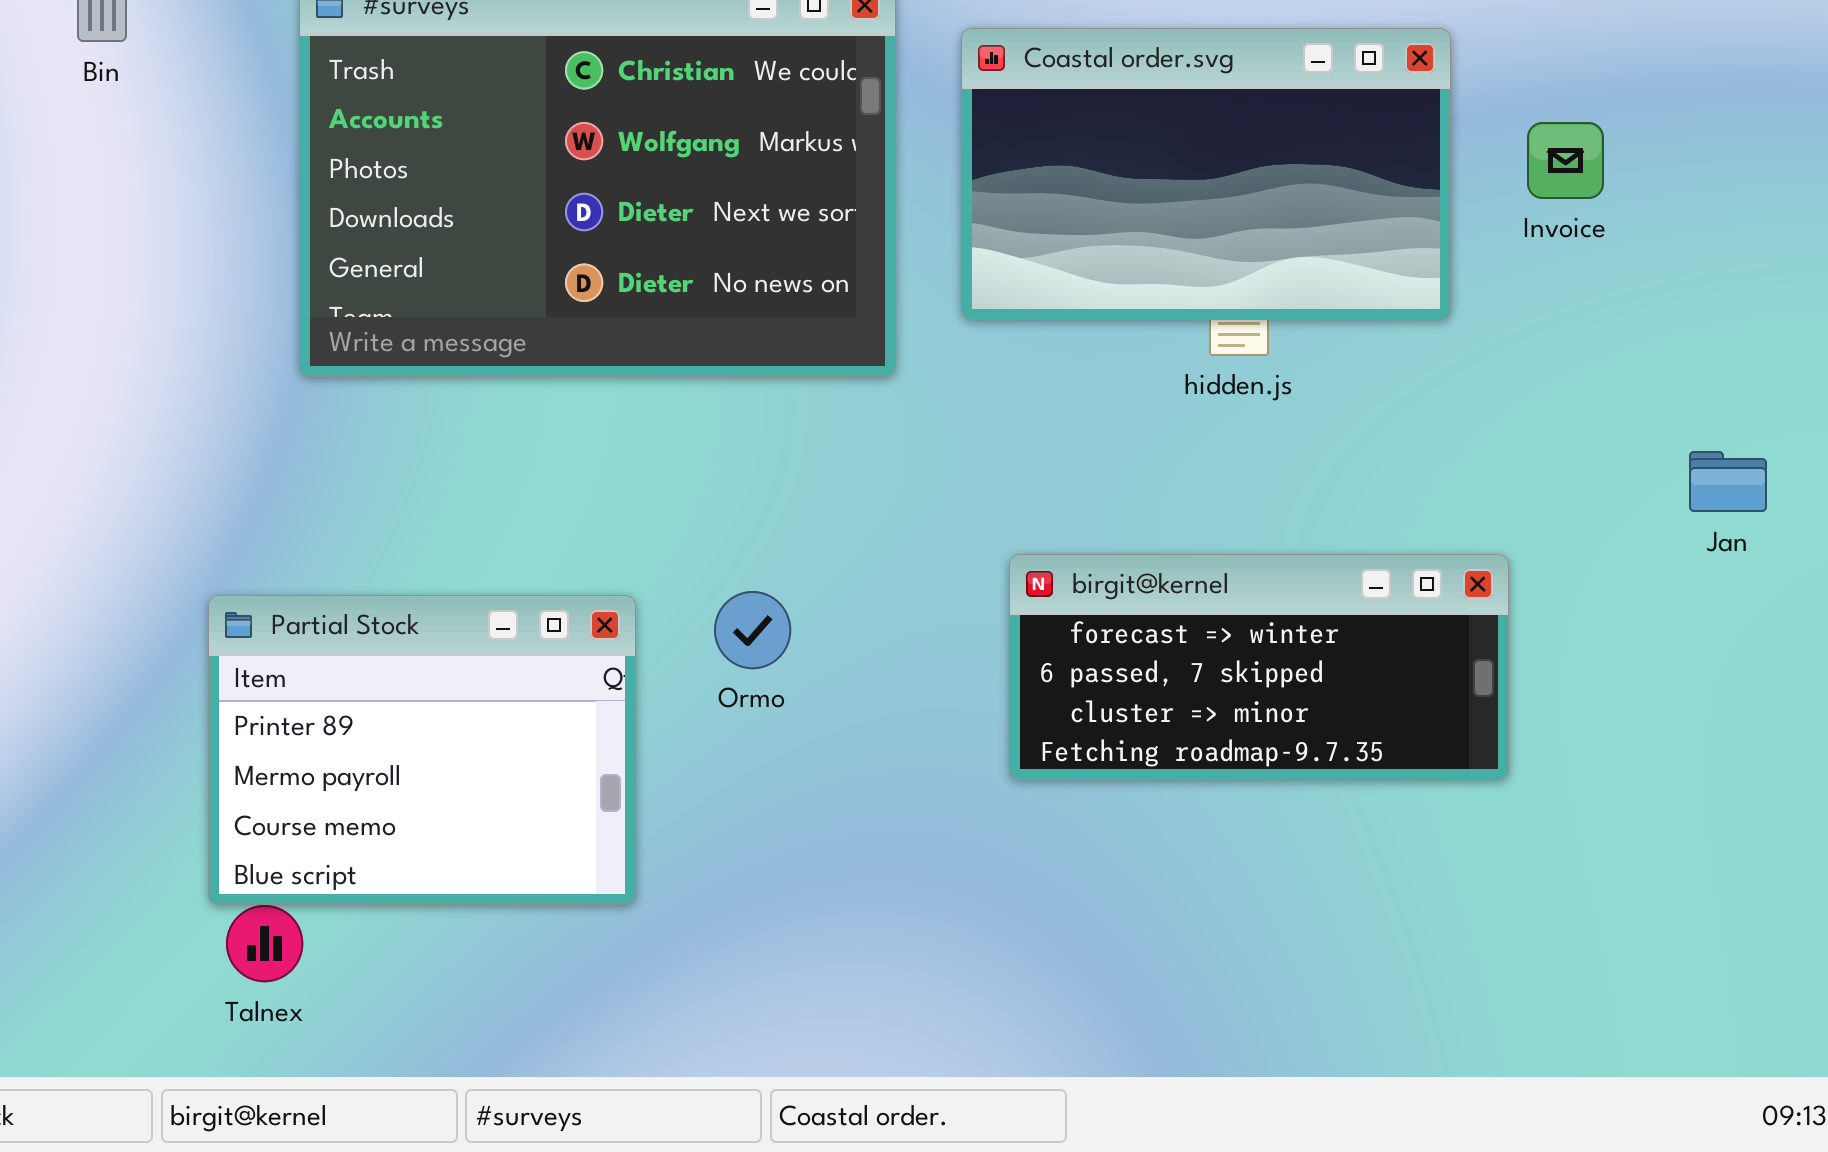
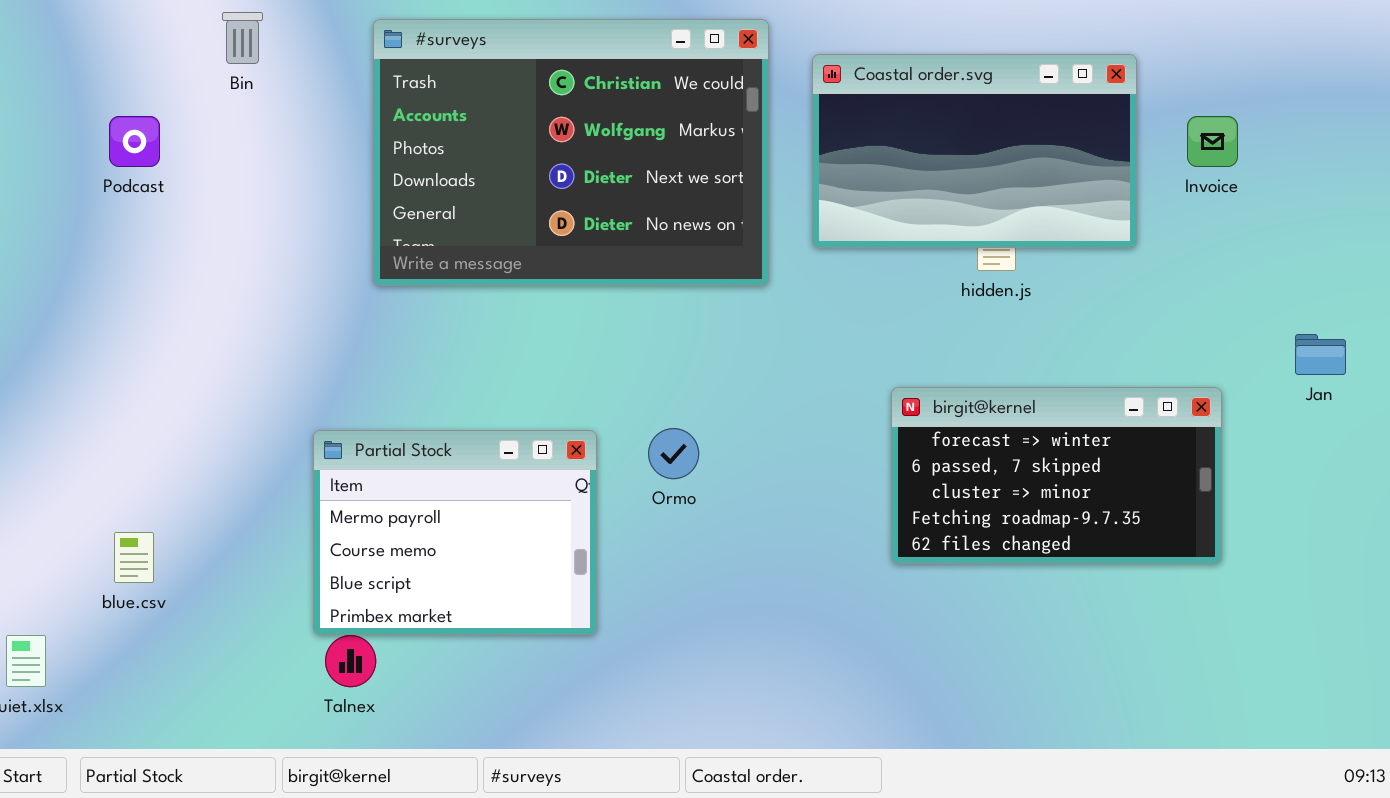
birgit@kernel: [1009,554,1509,780] -> [891,387,1222,564], moved, resized
Partial Stock: [208,595,636,905] -> [313,430,597,635], scrolled down 1 row

